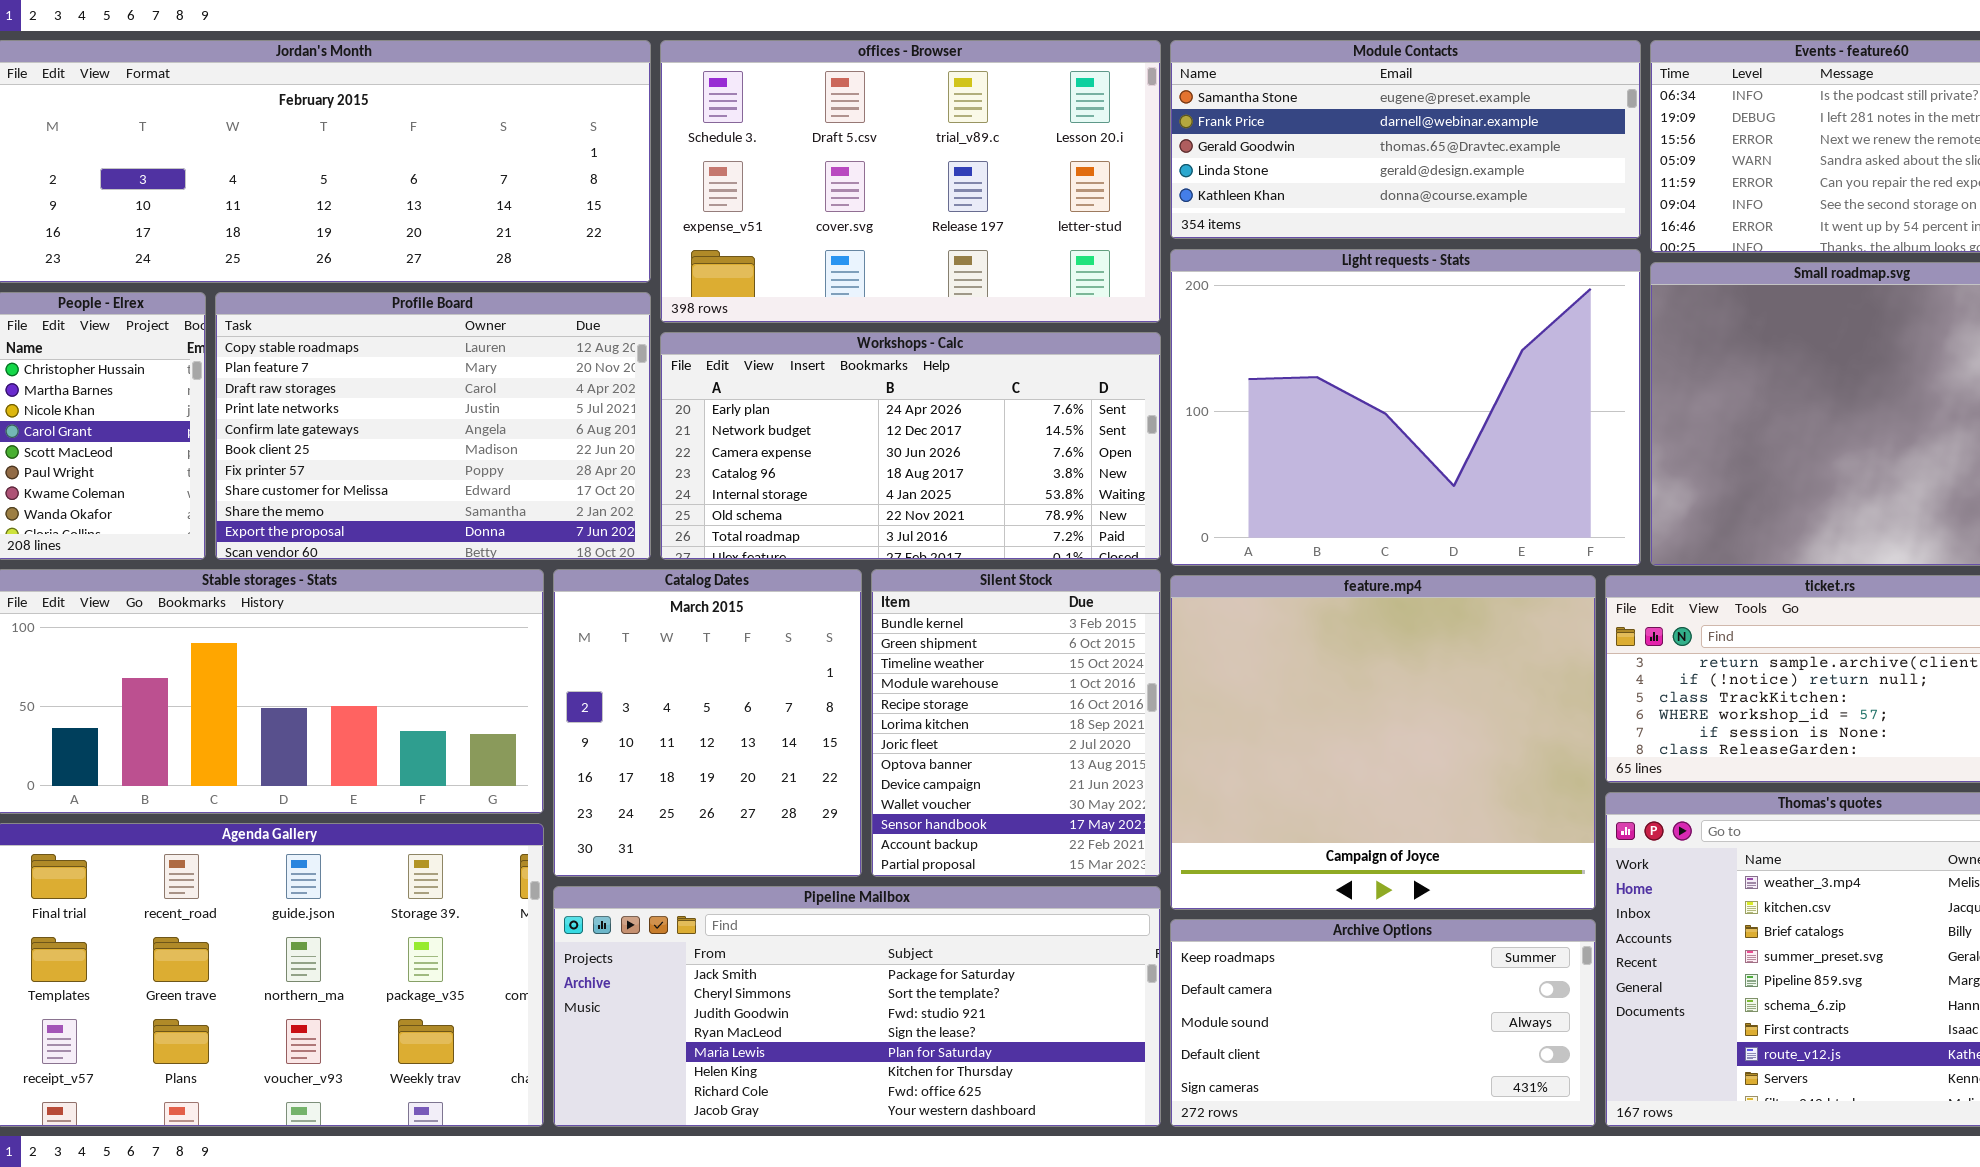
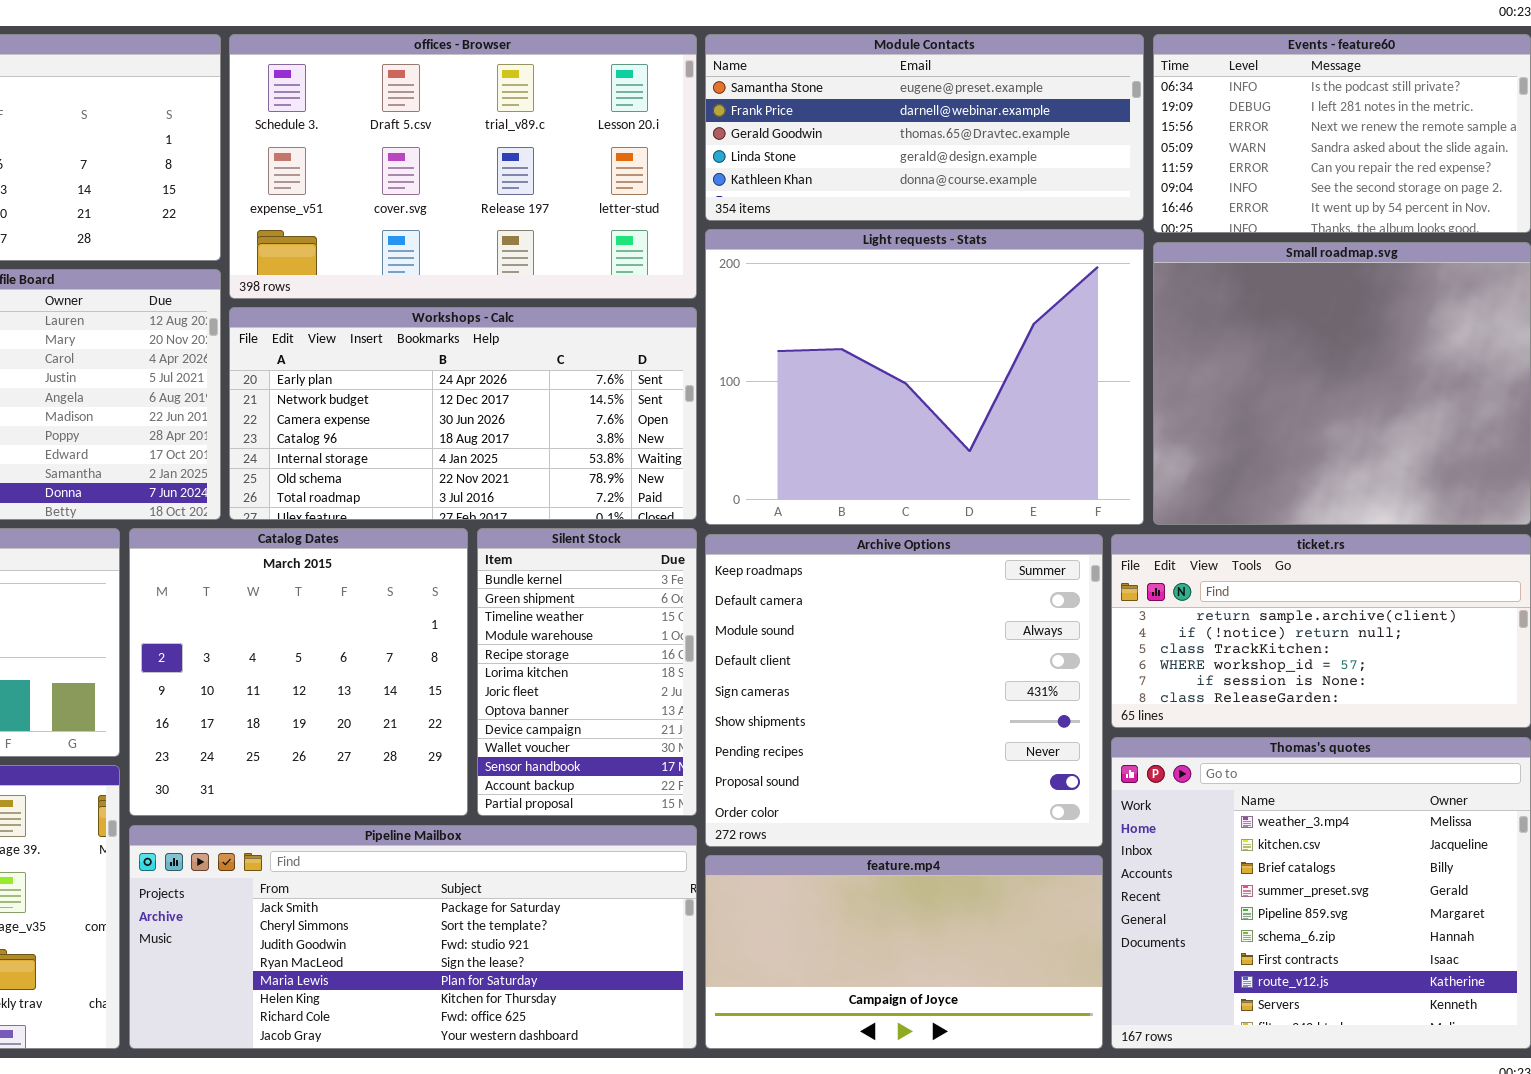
Catalog Dates: [553,569,862,877] -> [129,528,468,816], resized
Silent Stock: [871,569,1161,877] -> [477,528,697,816], resized
feature.mp4: [1170,575,1596,910] -> [705,855,1103,1049], moved, resized
Archive Options: [1170,919,1596,1127] -> [705,534,1103,847], moved, resized

